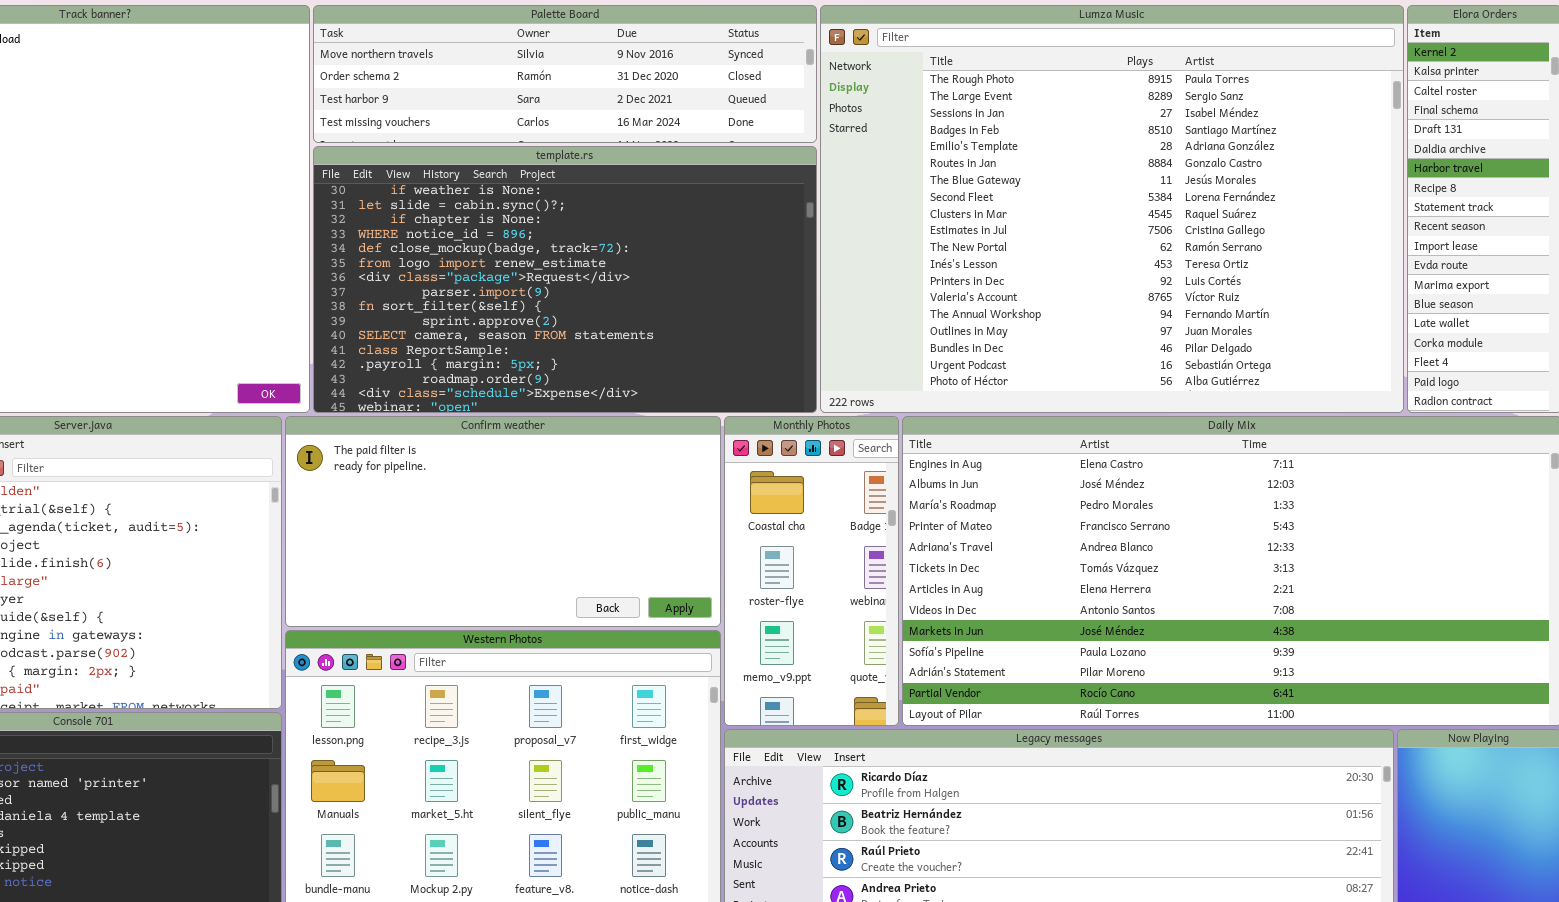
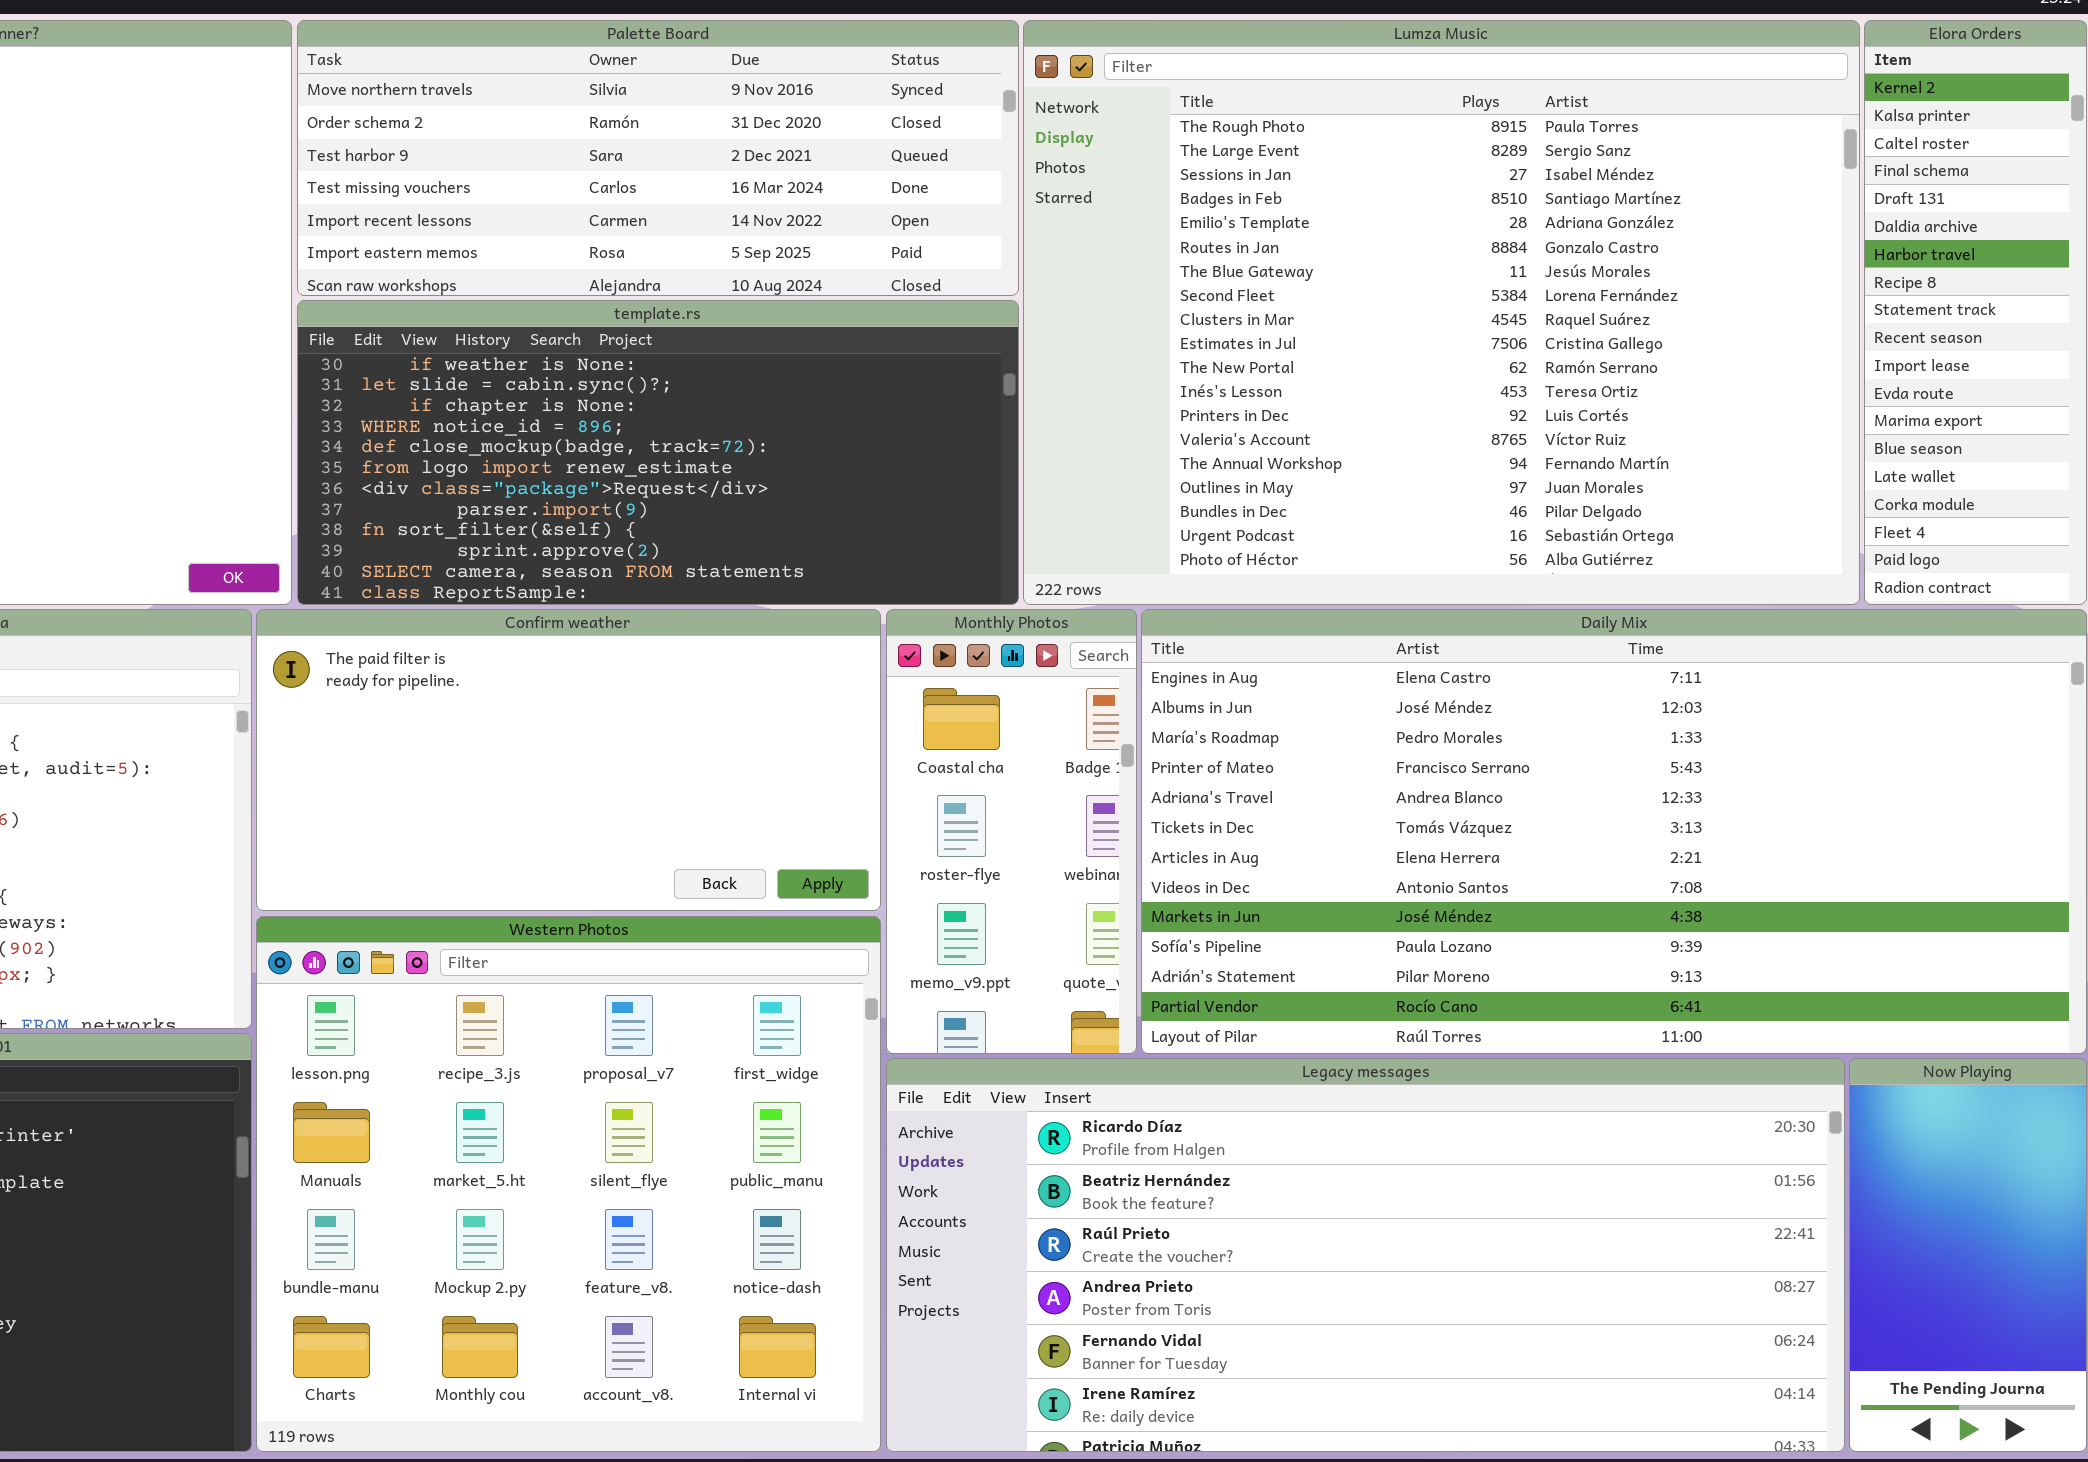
Palette Board: [313,5,817,143] -> [297,20,1019,296], resized
template.rs: [313,146,817,413] -> [297,300,1019,605], resized

